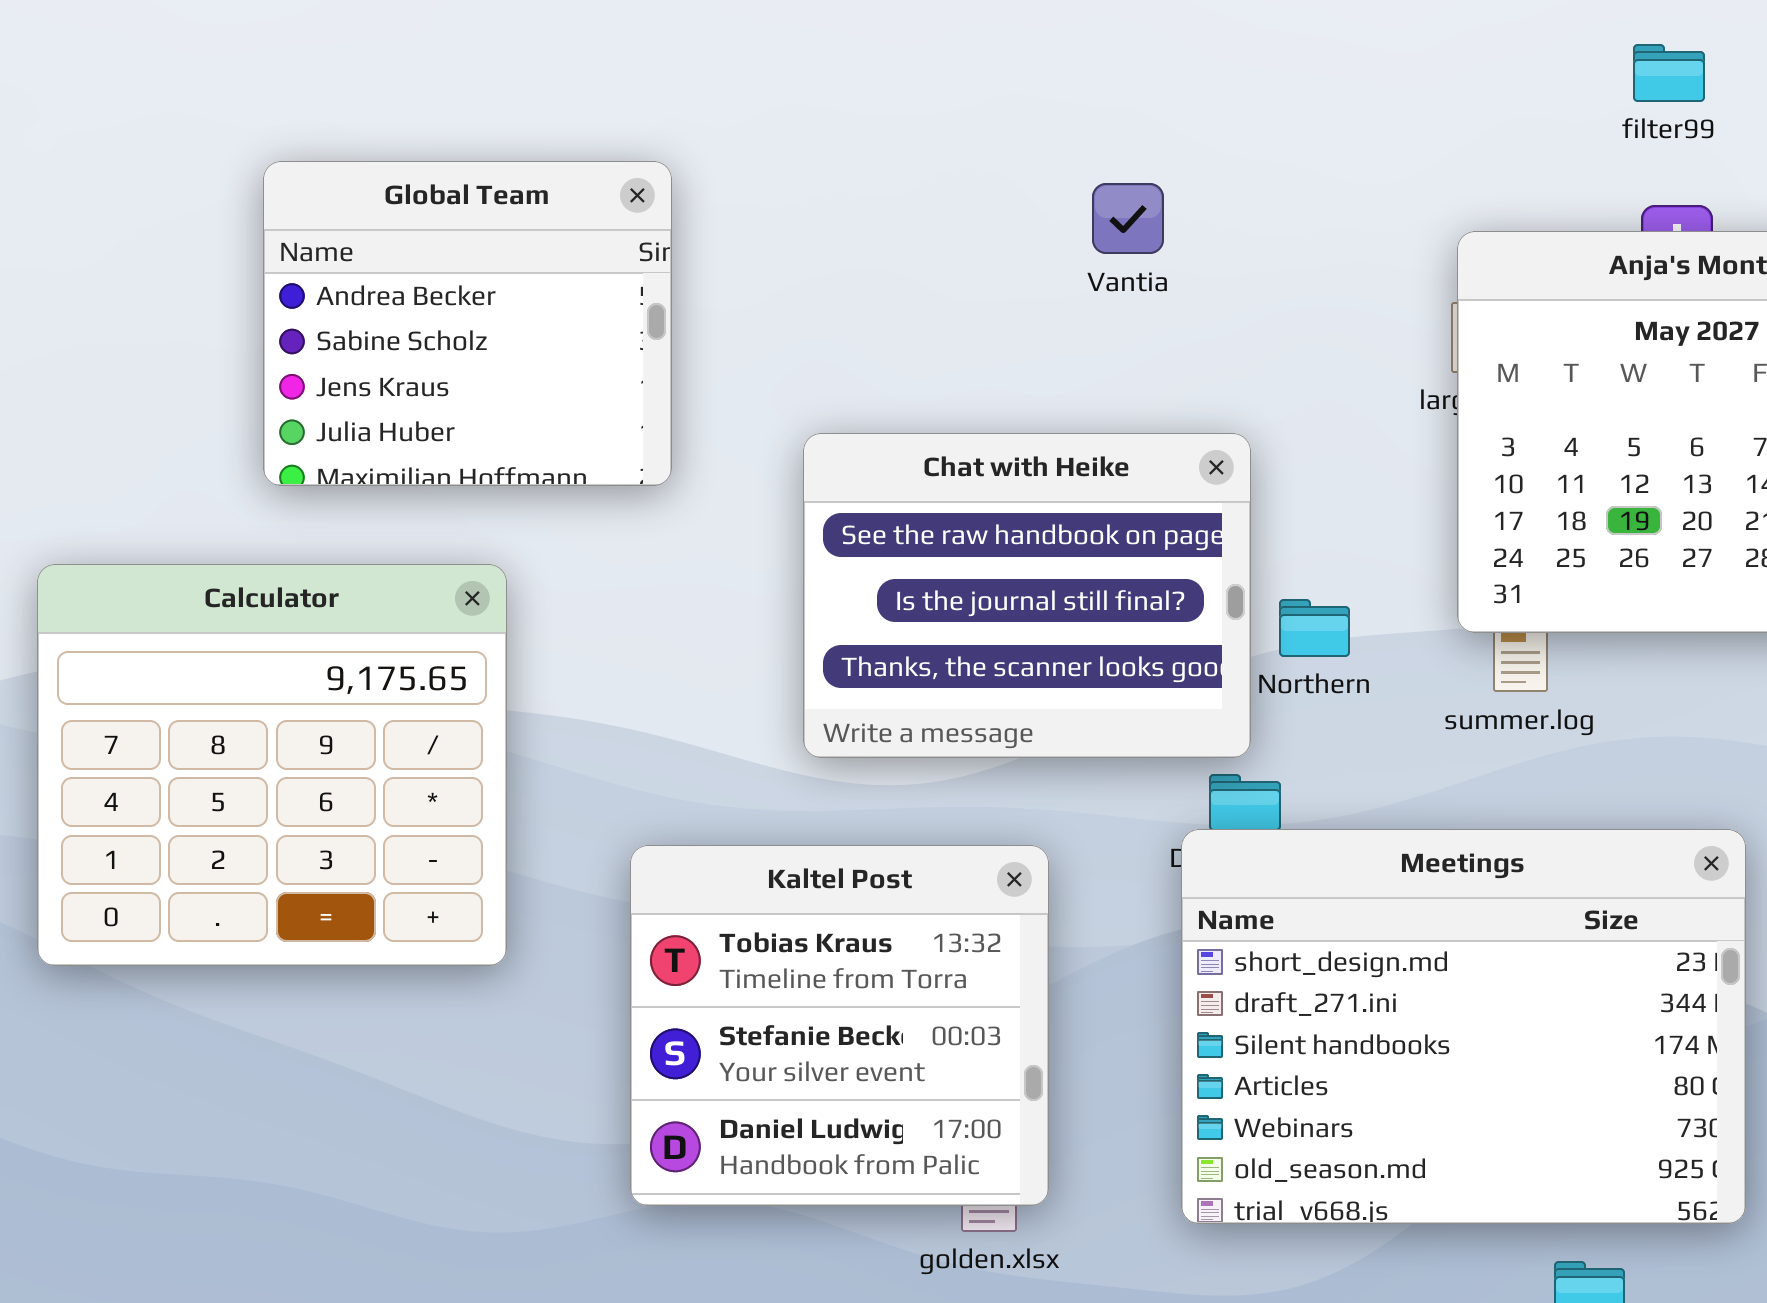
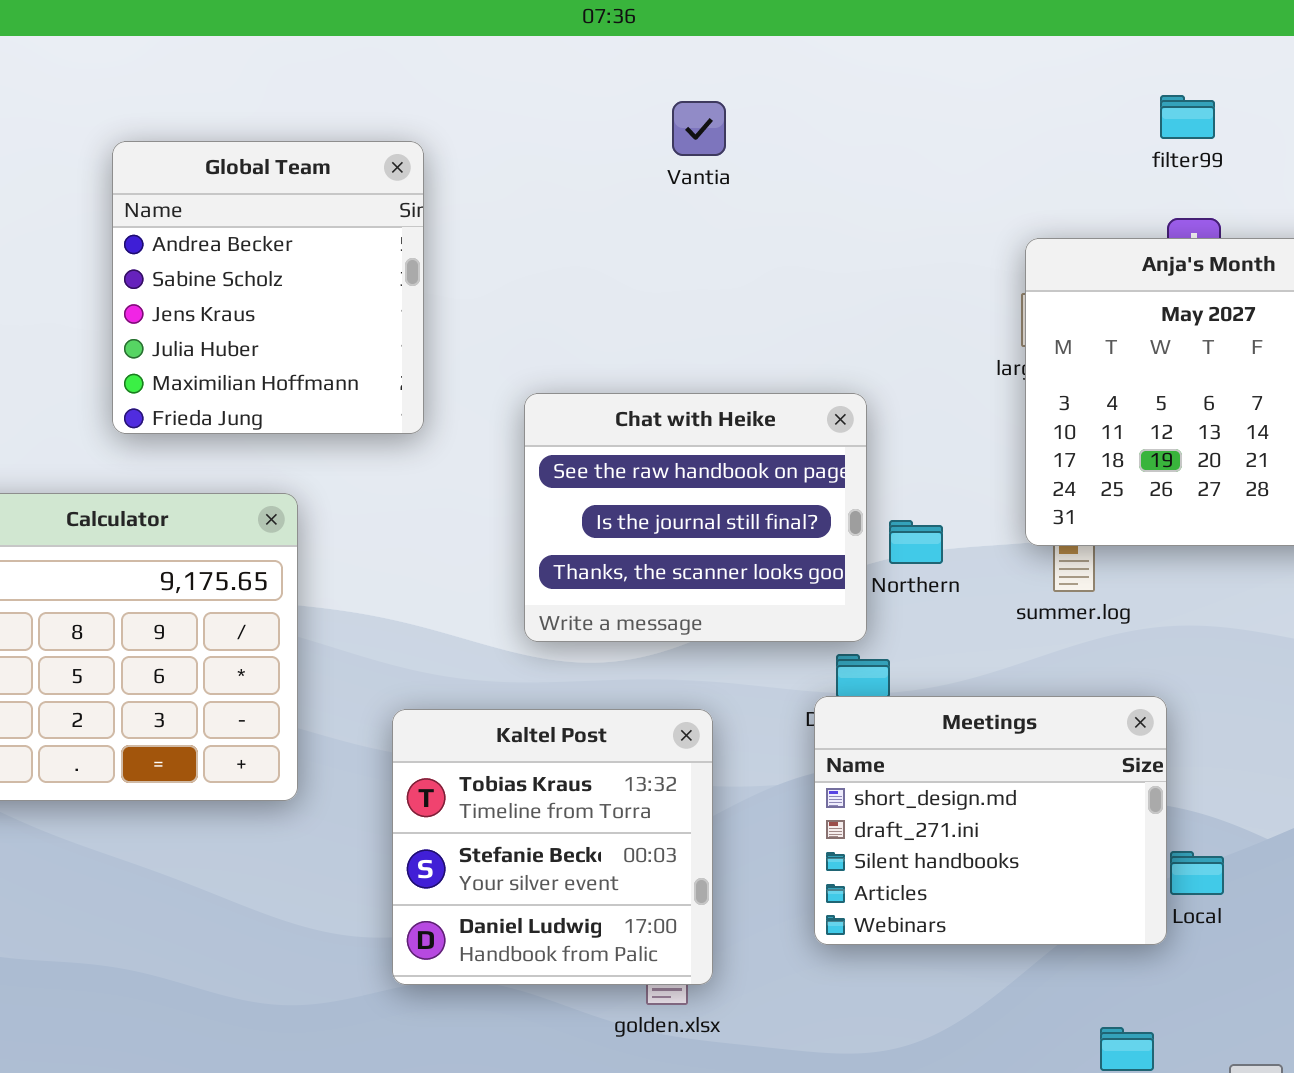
Global Team: [263,161,672,486] -> [112,141,424,434], resized
Vantia: [1092,183,1164,254] -> [672,101,726,156], moved
Meetings: [1181,829,1746,1224] -> [814,696,1167,945], resized

